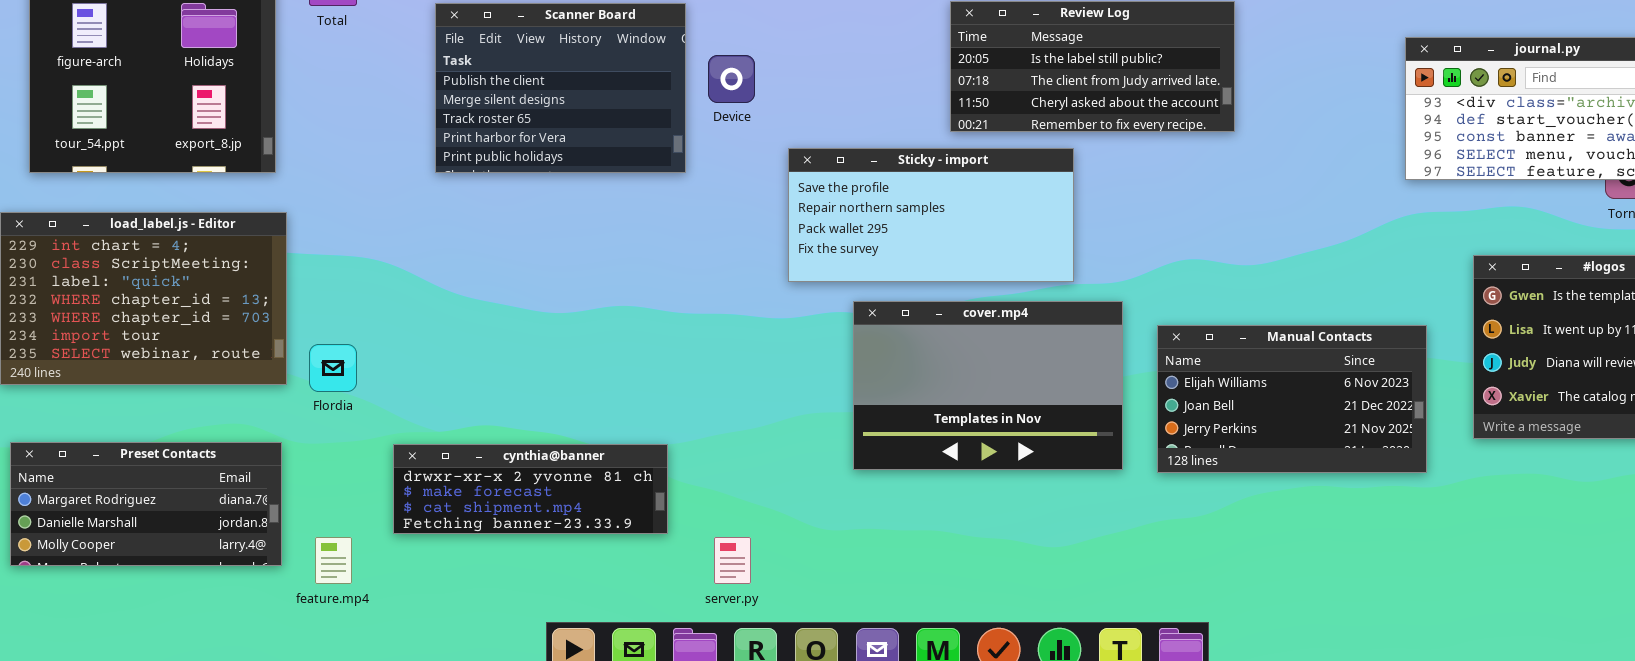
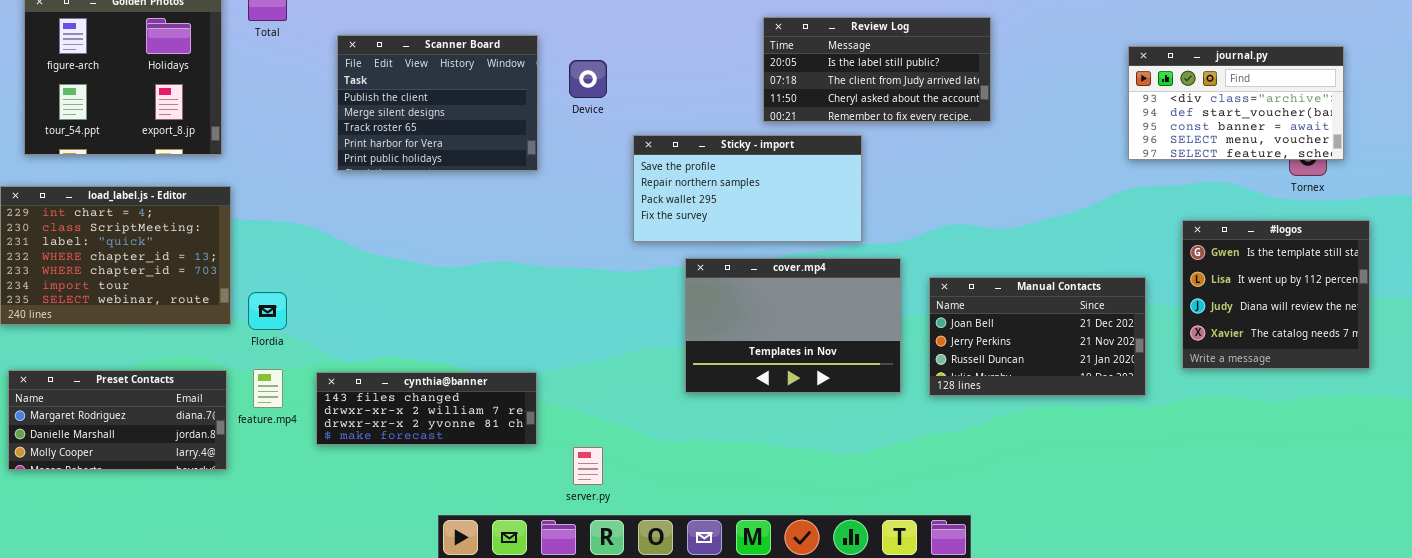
Scanner Board: [435,3,686,173] -> [337,35,538,171], moved
Manual Contacts: [1157,325,1427,473] -> [929,277,1146,396], scrolled down 1 row
cynthia@banner: [393,444,668,534] -> [316,372,537,445], scrolled up 2 rows
feature.mp4: [315,537,352,584] -> [253,369,283,408], moved

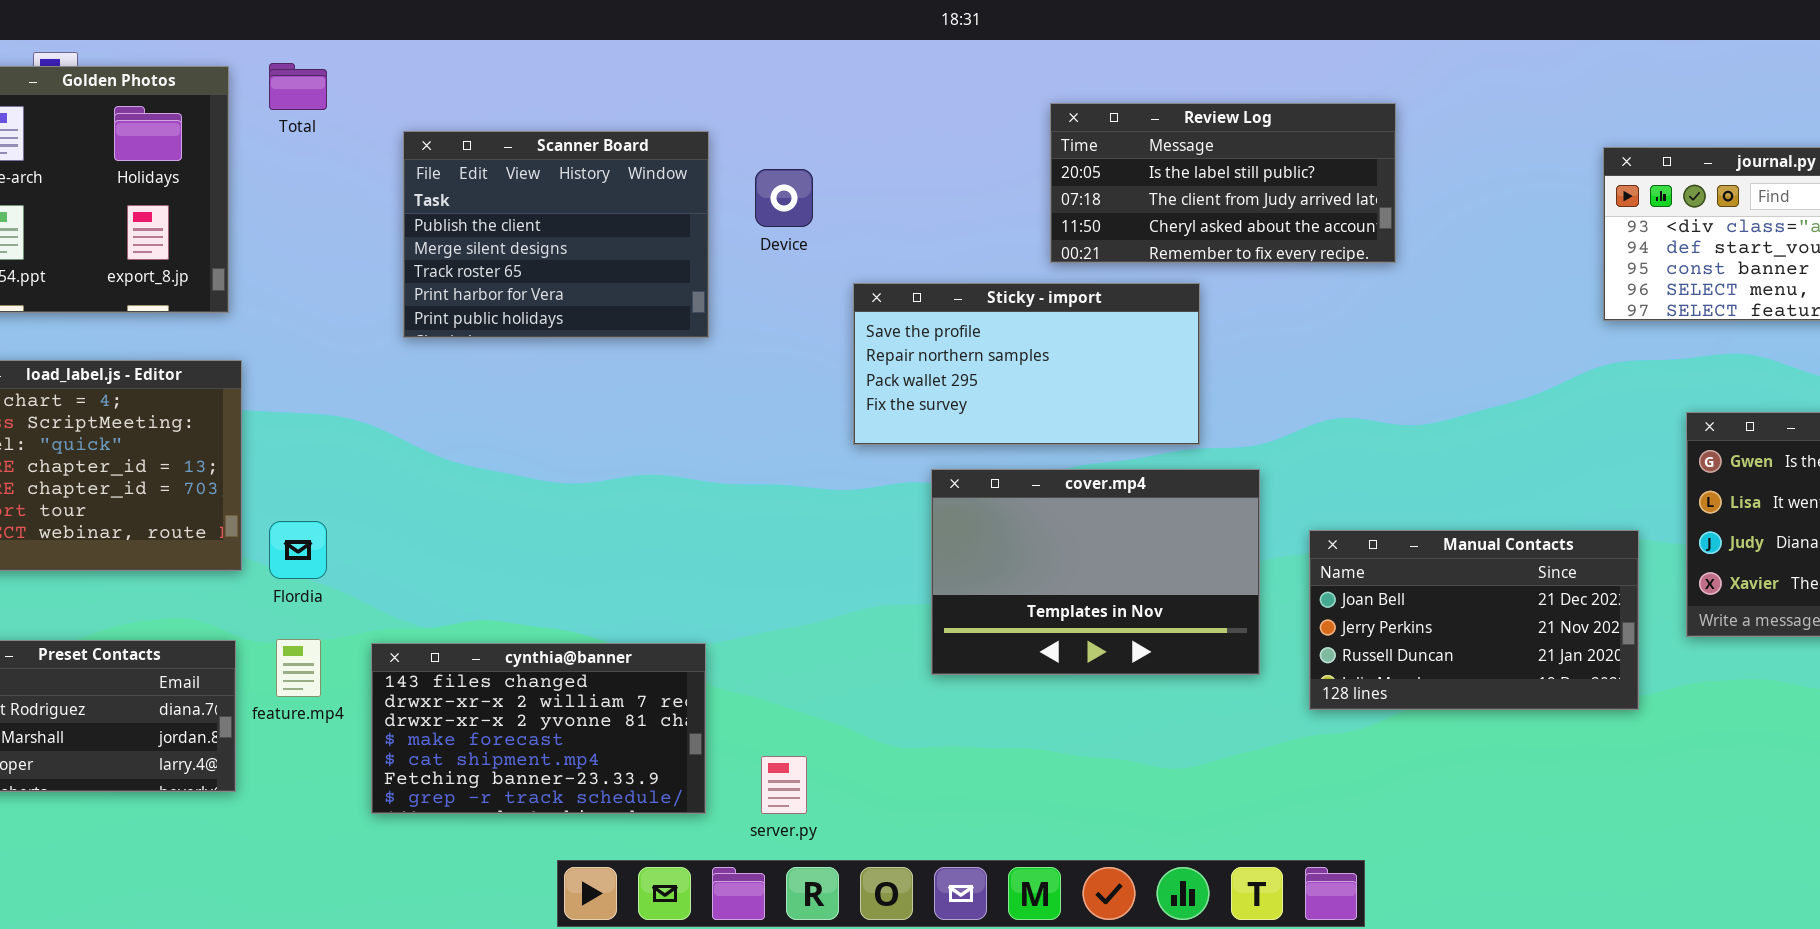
Manual Contacts: [929,277,1146,396] -> [1309,530,1639,710], moved
cynthia@banner: [316,372,537,445] -> [371,643,706,814], resized

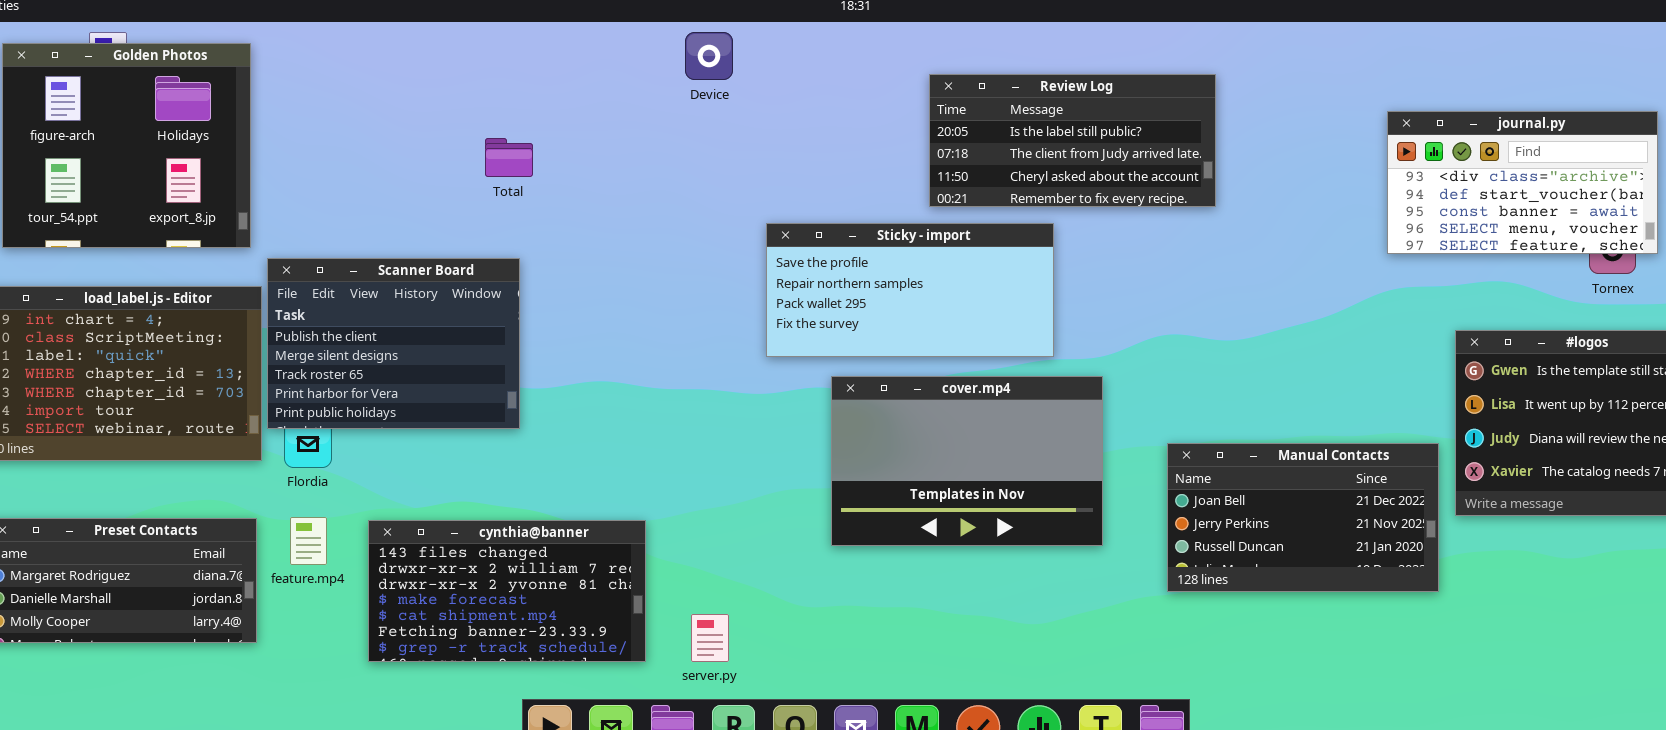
Total: [269,63,327,110] -> [485,138,533,177], moved
Scanner Board: [403,131,709,338] -> [267,258,520,429], moved
Device: [755,169,813,227] -> [685,32,733,80], moved
Manual Contacts: [1309,530,1639,710] -> [1167,443,1439,592], moved

